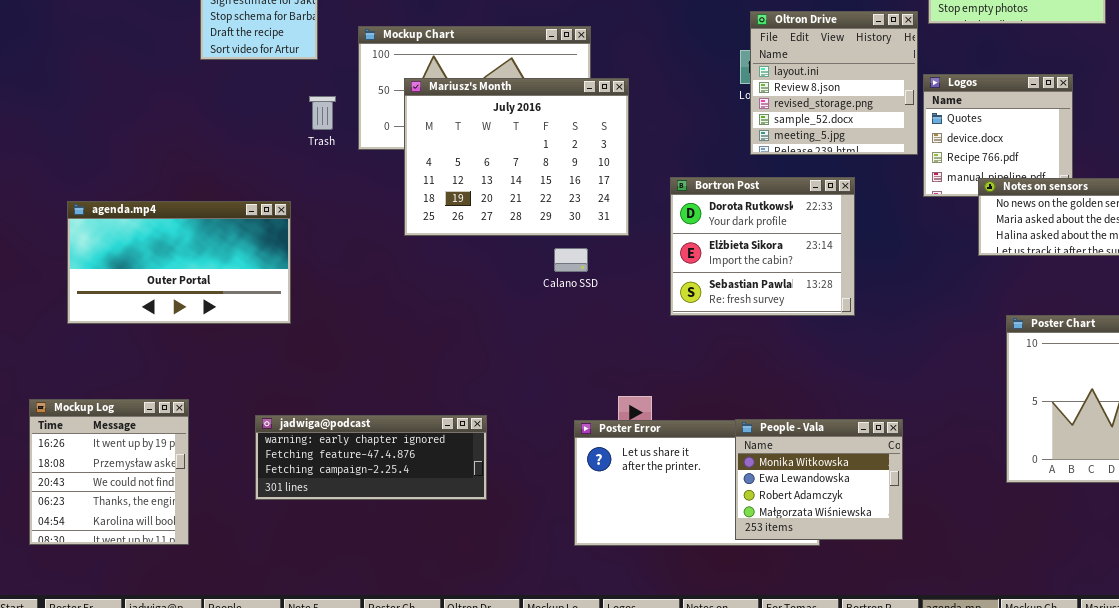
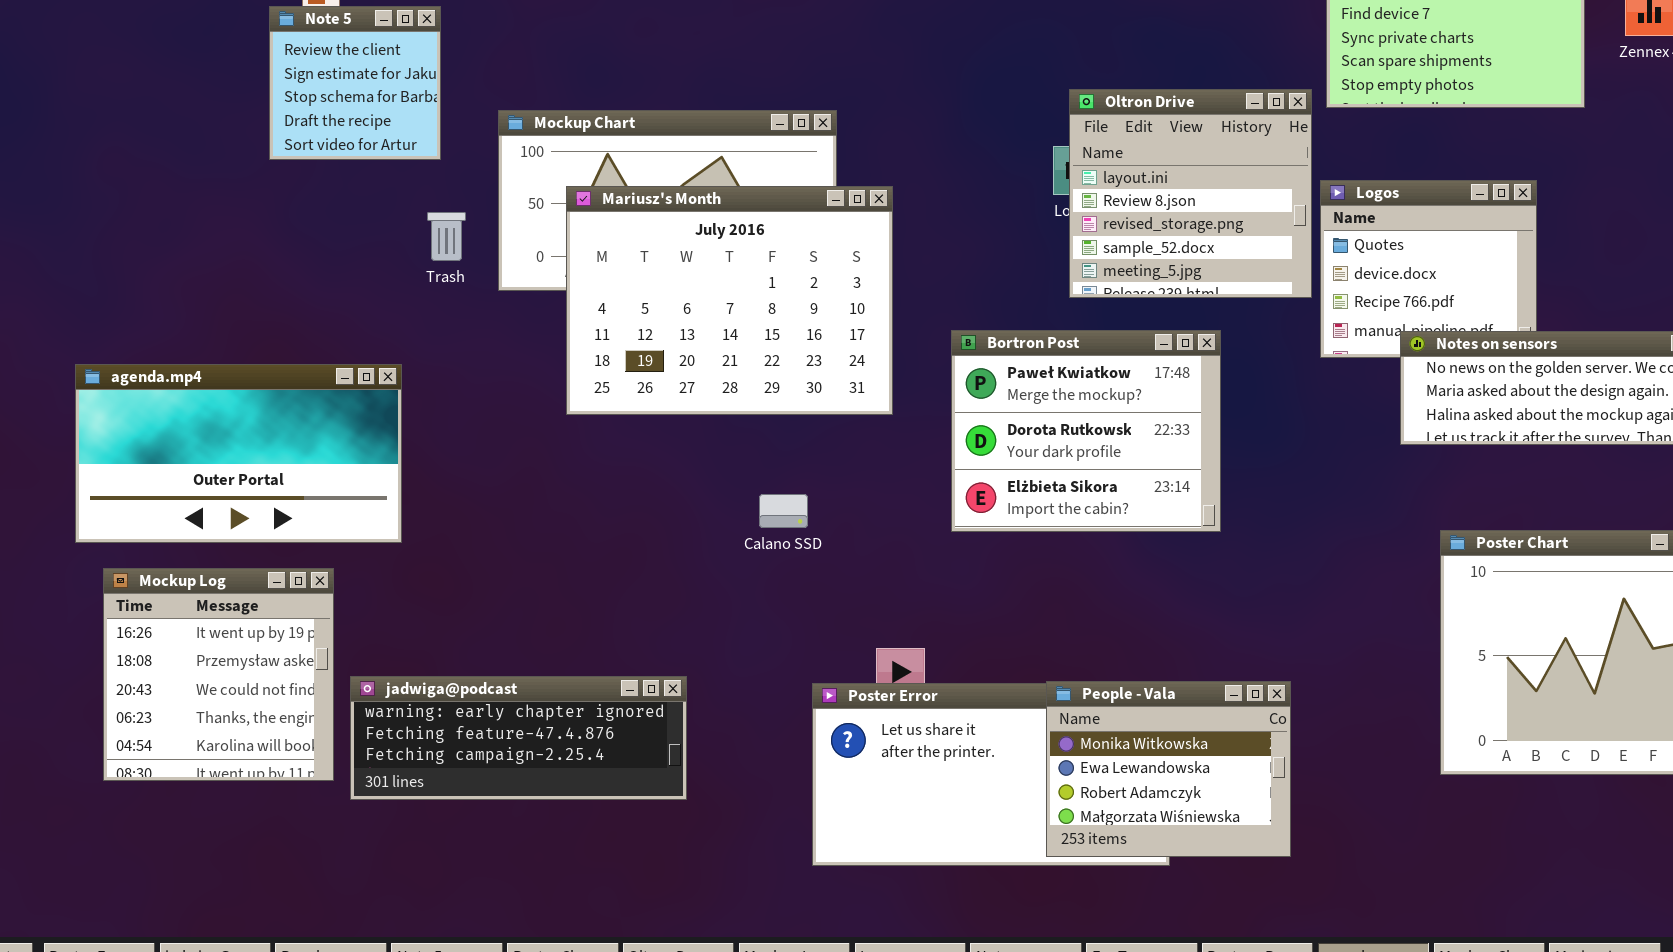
Bortron Post: [670,177,855,316] -> [951,330,1221,532], scrolled up 1 row
Calano SSD: [554,248,588,272] -> [759,494,808,528], moved
Mockup Log: [29,399,189,545] -> [103,568,334,781], moved

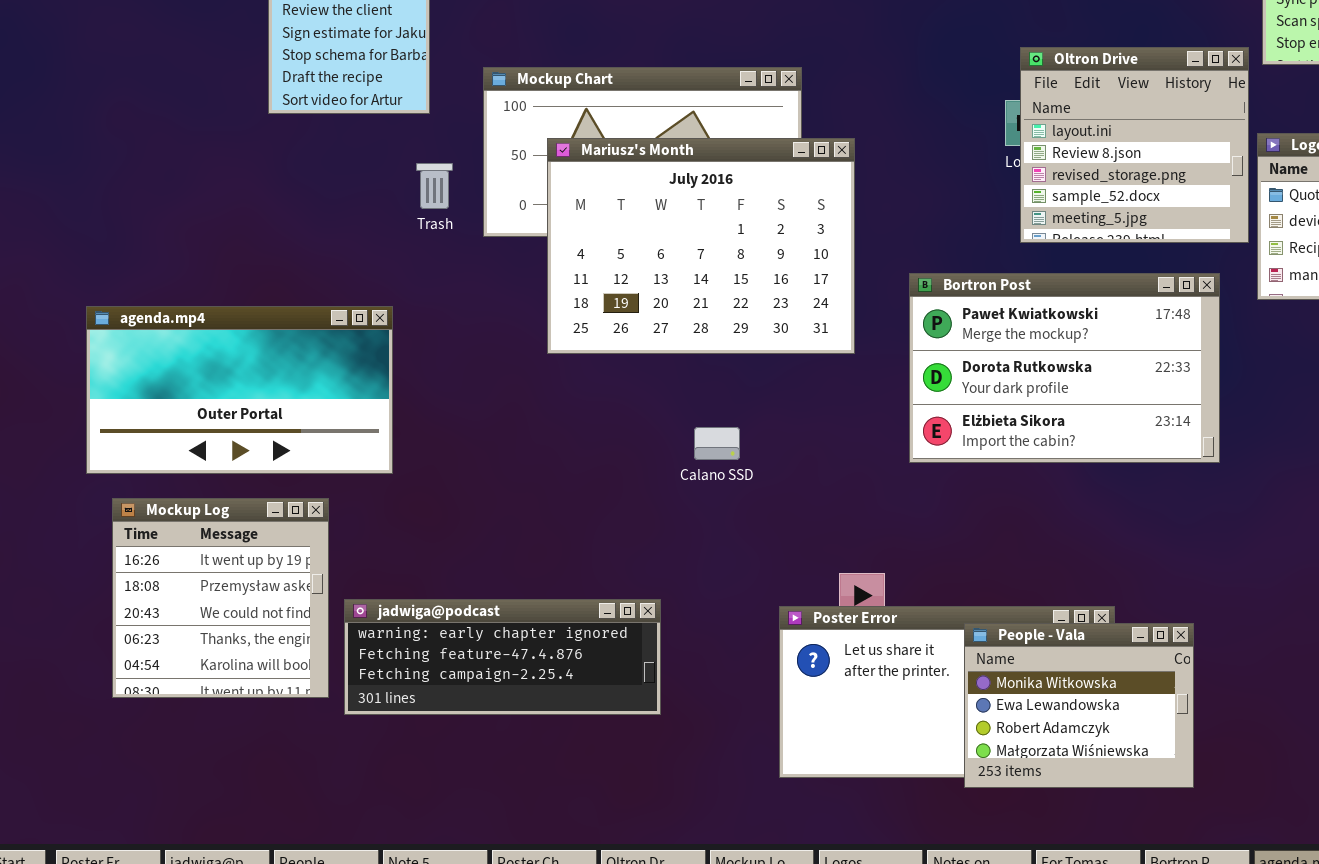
Bortron Post: [951,330,1221,532] -> [909,273,1220,463], resized
Calano SSD: [759,494,808,528] -> [694,427,740,460], moved
People - Vala: [1046,681,1291,857] -> [964,623,1194,788], moved

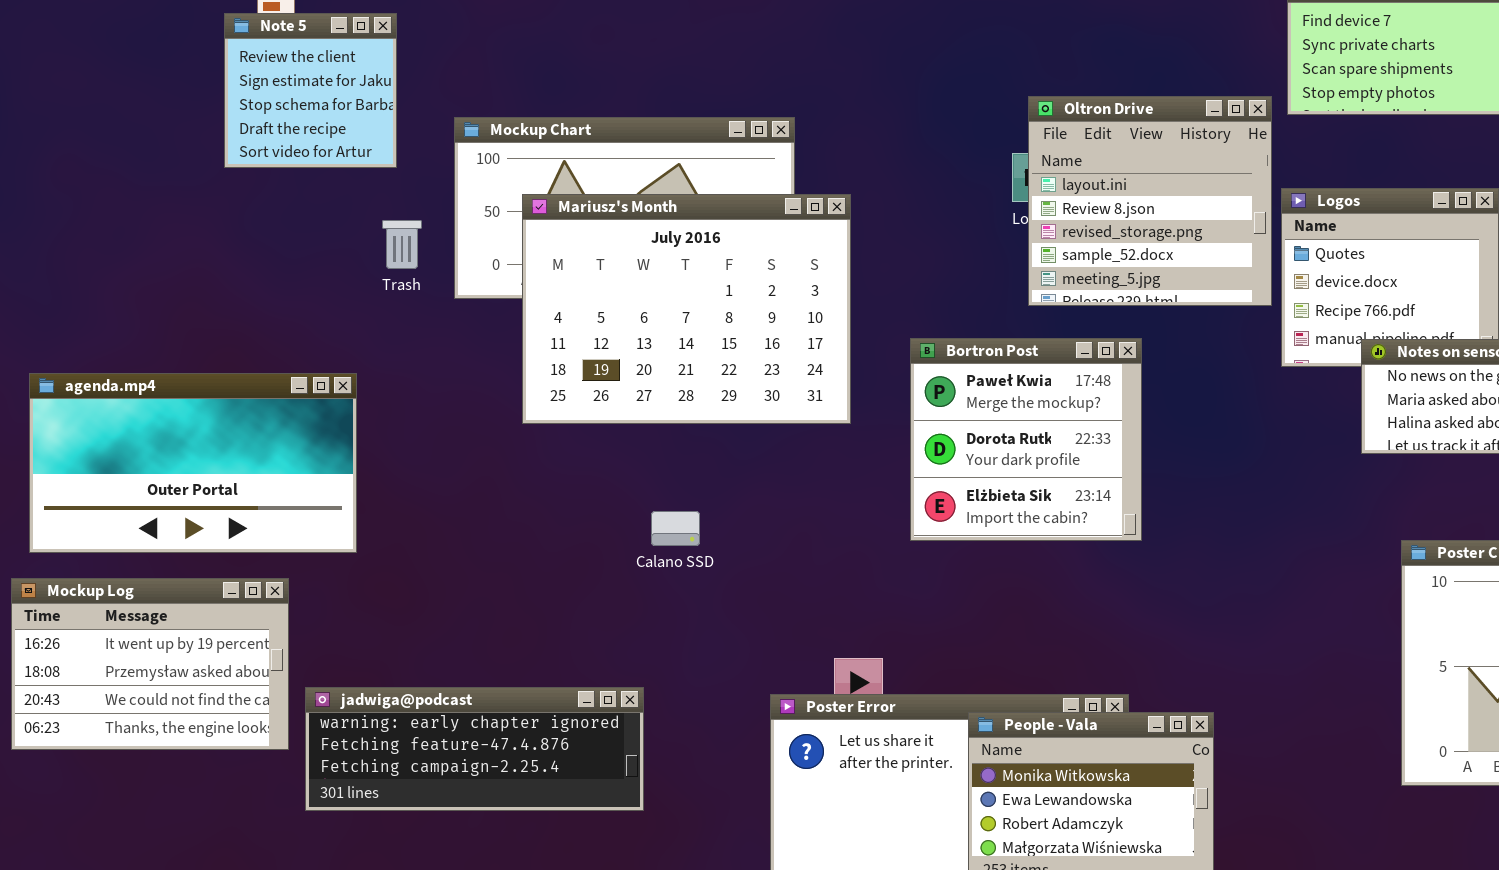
Bortron Post: [909,273,1220,463] -> [910,338,1142,541], resized
Calano SSD: [694,427,740,460] -> [651,511,700,546], moved
Mockup Log: [112,498,329,698] -> [11,578,289,750], resized

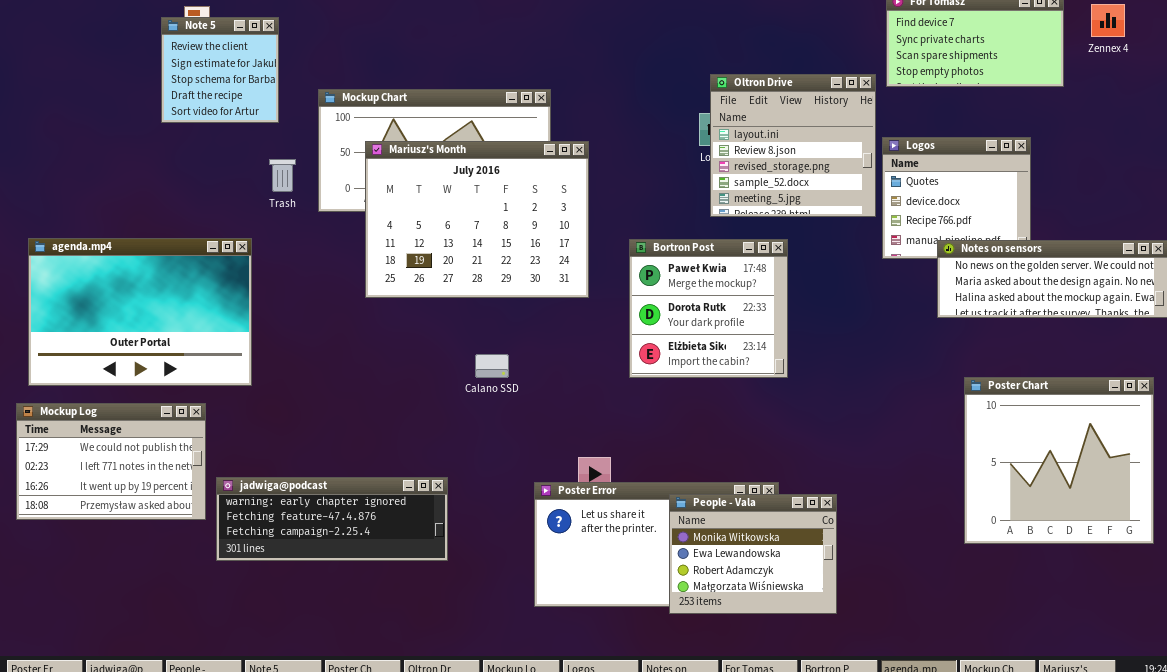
agenda.mp4: [29,373,357,553] -> [28,238,252,386], resized
Calano SSD: [651,511,700,546] -> [475,354,509,378], moved
Mockup Log: [11,578,289,750] -> [16,403,206,520], scrolled up 2 rows

